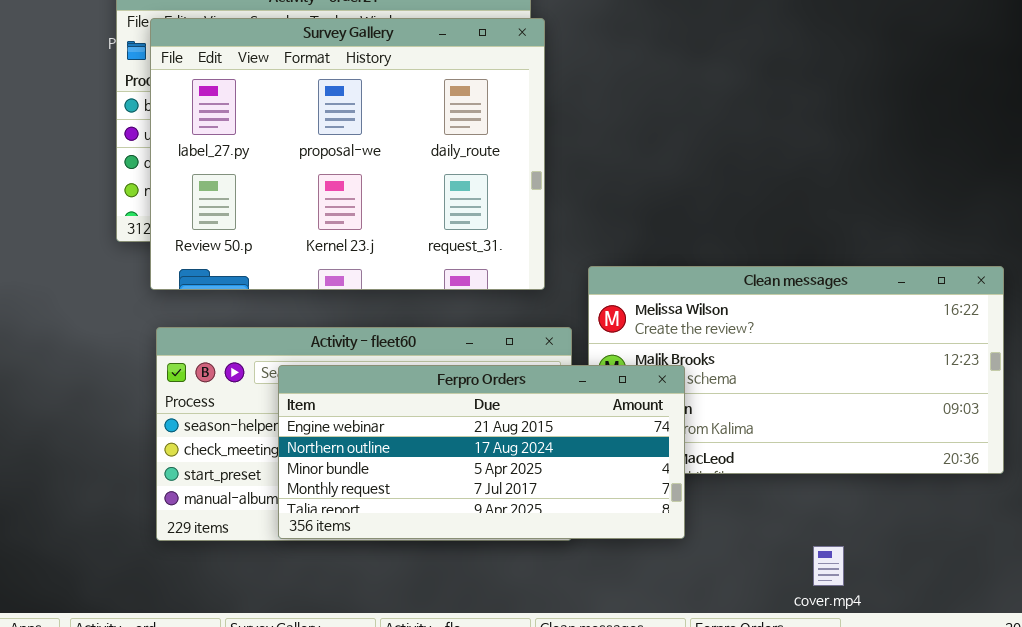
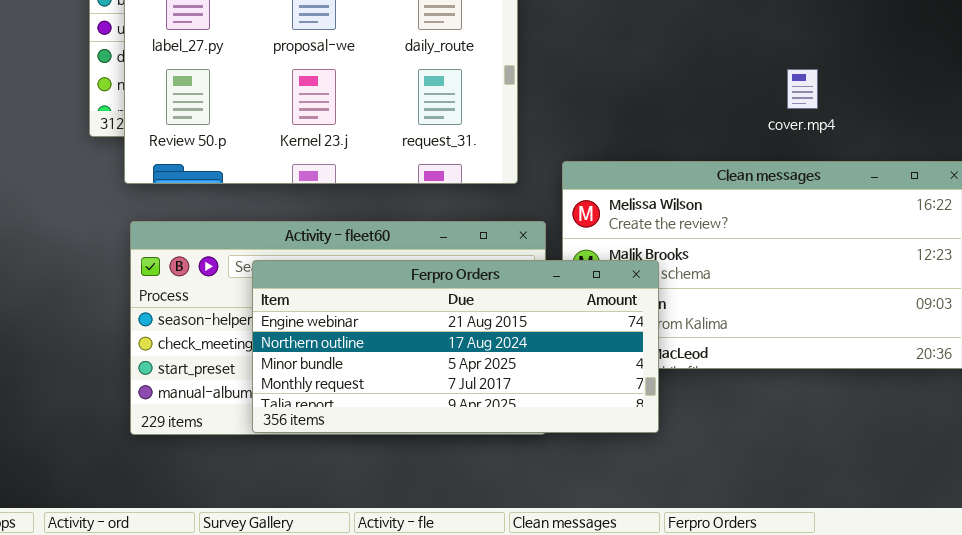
cover.mp4: [813,546,844,586] -> [787,69,818,109], moved

